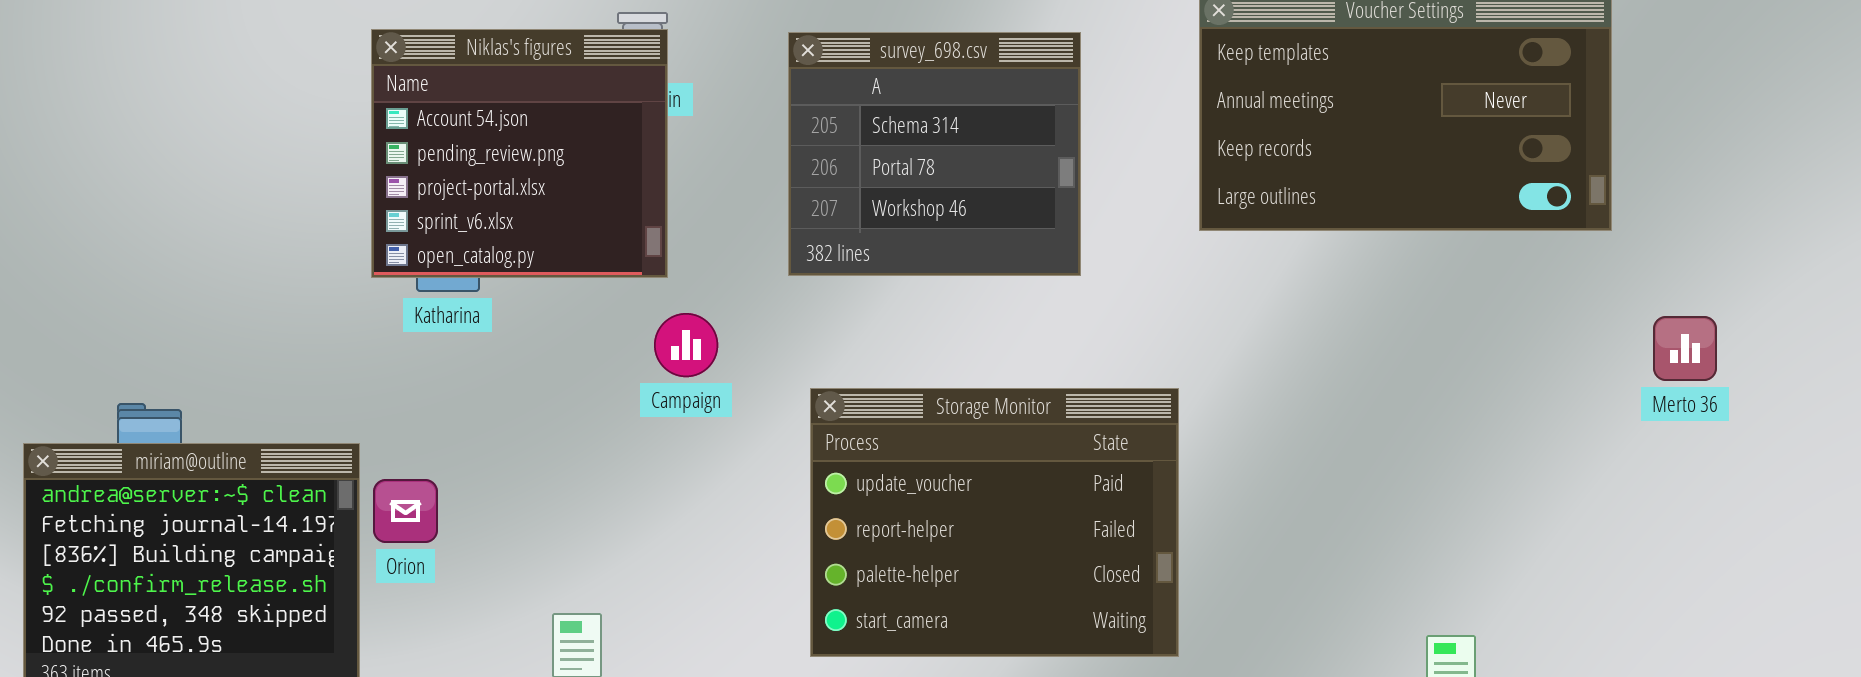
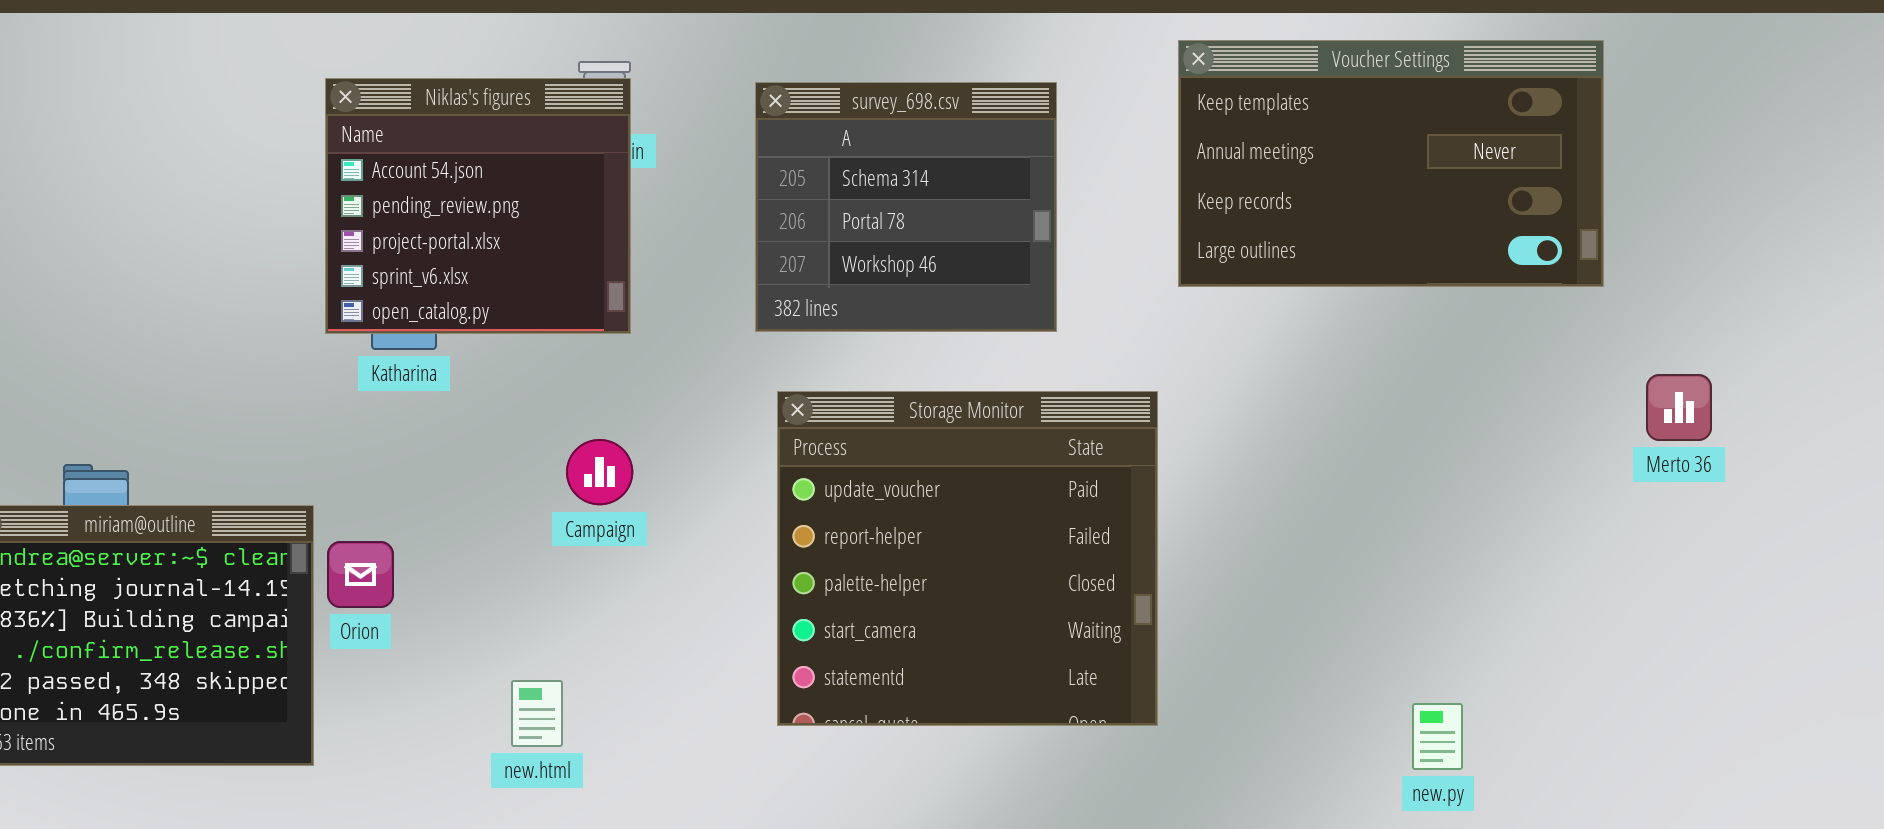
Campaign: [654,313,718,377] -> [566,439,633,505], moved
Storage Monitor: [810,388,1179,657] -> [777,391,1158,726], resized

